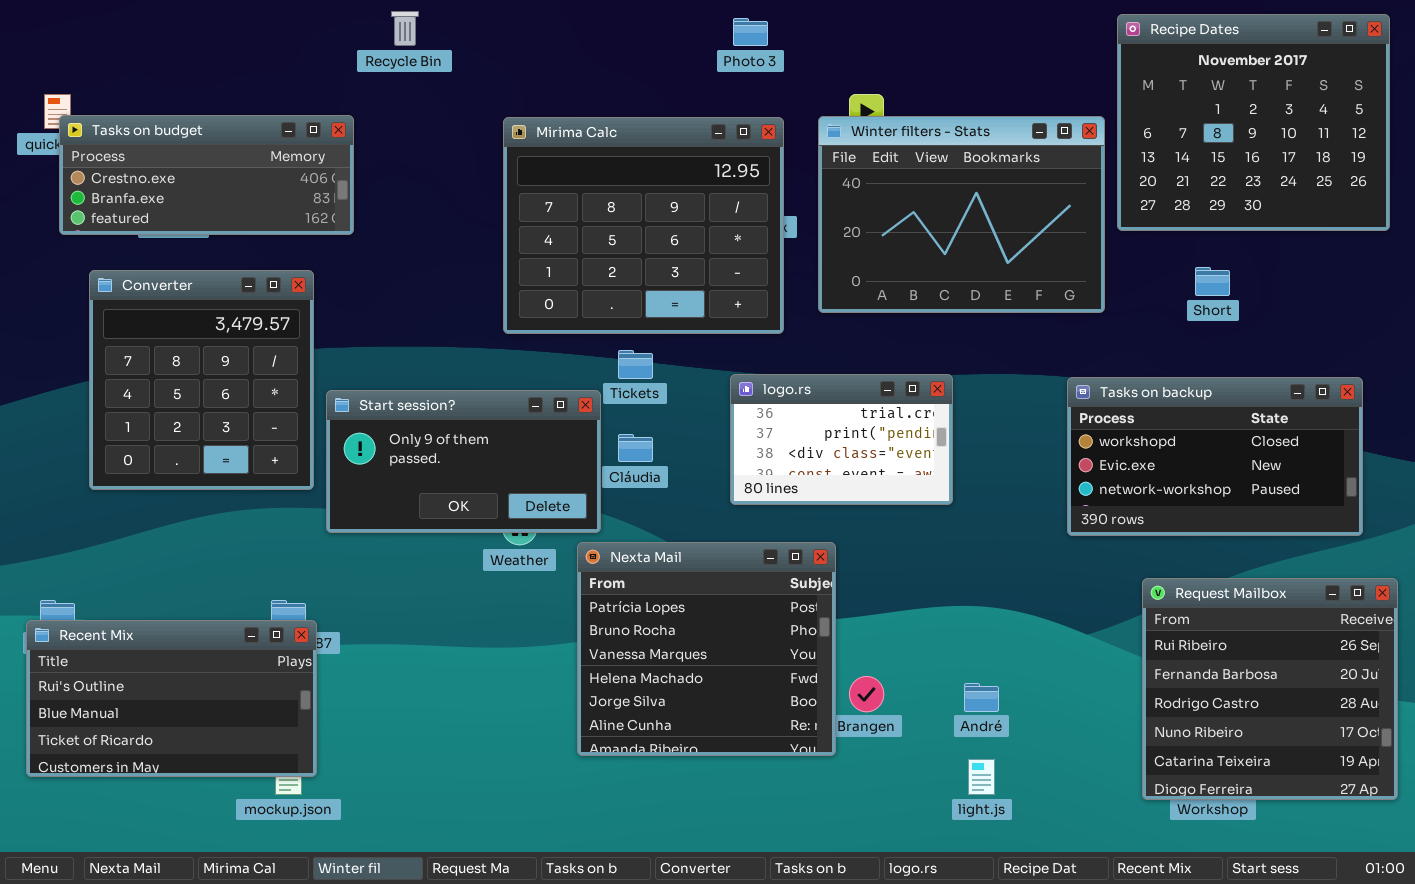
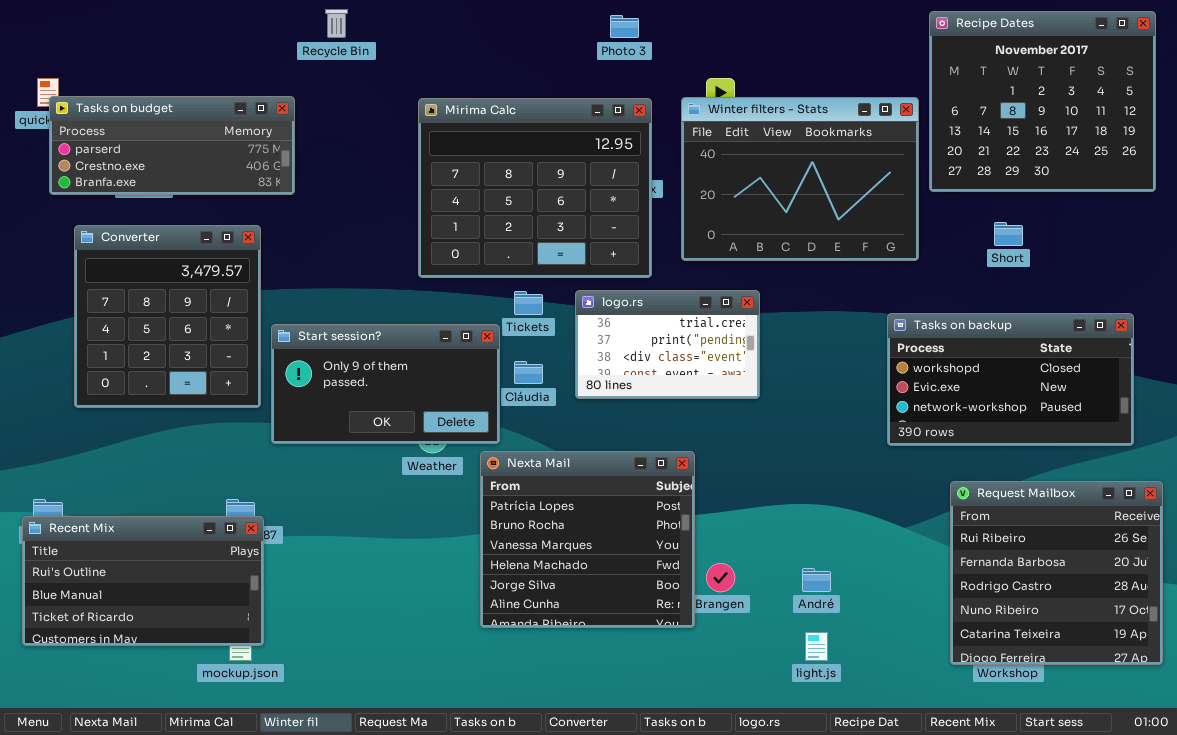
Tasks on budget: [59,115,354,235] -> [49,96,295,195], scrolled up 1 row
logo.rs: [730,374,953,505] -> [575,290,760,399], moved

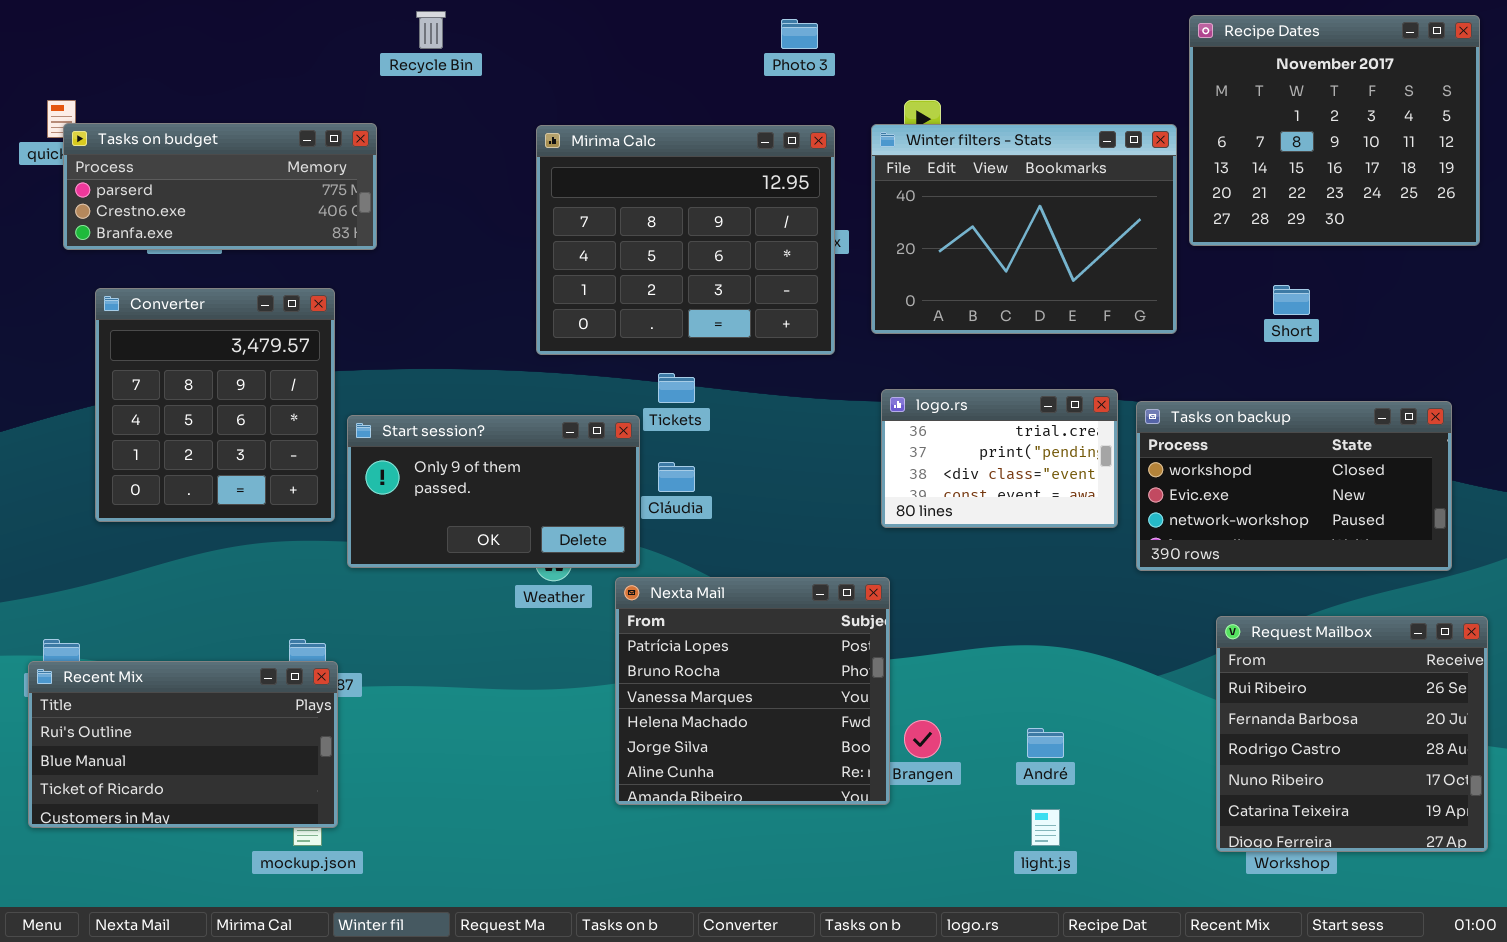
logo.rs: [575,290,760,399] -> [881,389,1118,528], moved

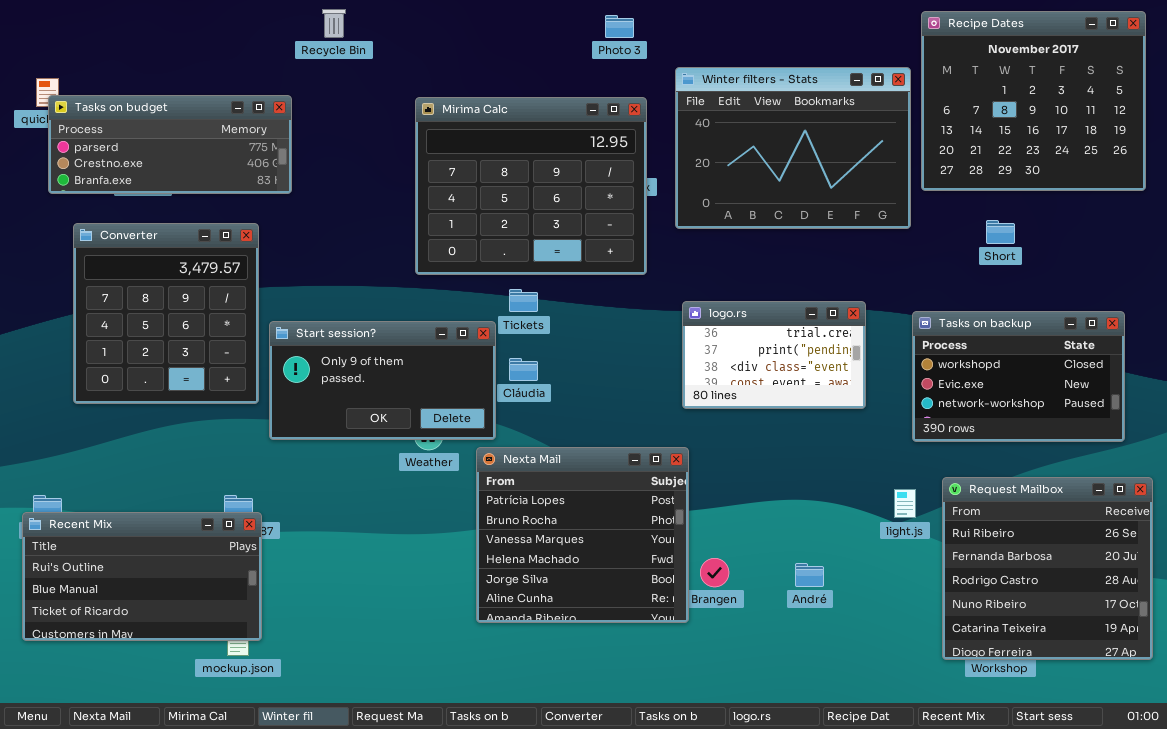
Winter filters - Stats: [871,124,1177,334] -> [675,67,911,229], moved
Tasks on backup: [1136,401,1452,571] -> [912,311,1125,442], resized
light.js: [1031,809,1060,846] -> [894,489,916,518], moved

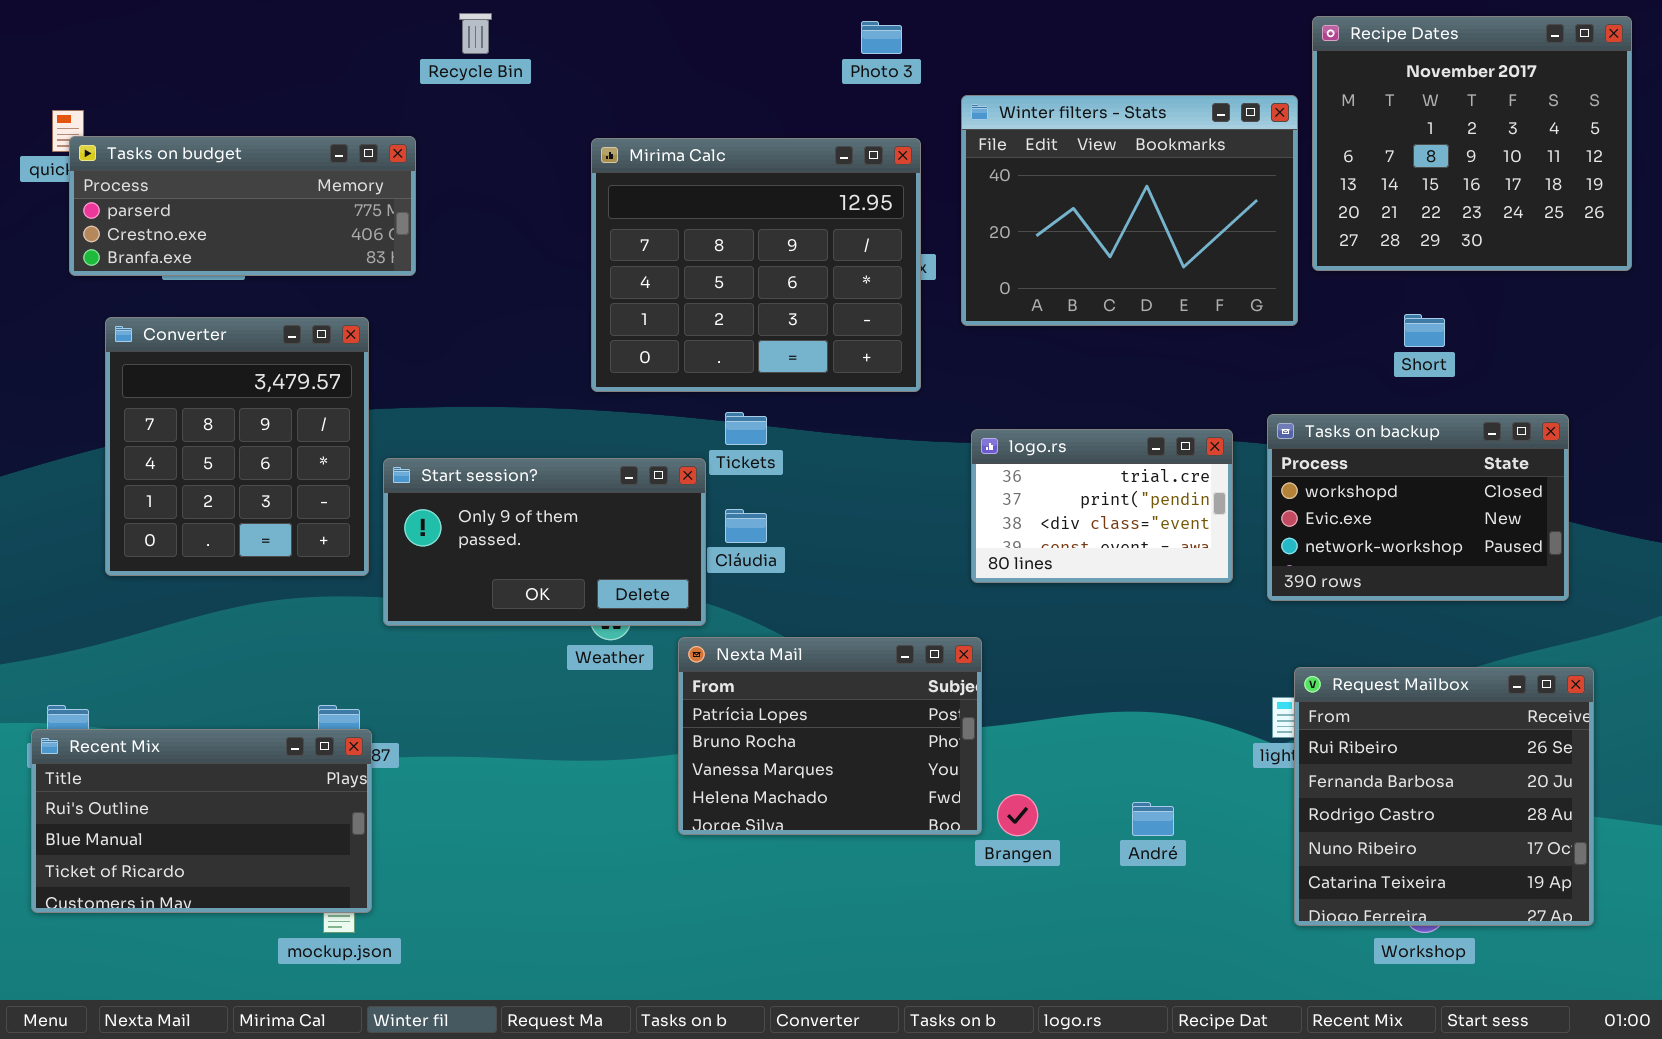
Tasks on backup: [912,311,1125,442] -> [1267,414,1569,601], moved
Nexta Mail: [476,447,689,623] -> [678,637,982,835], resized
Request Mailbox: [942,477,1153,660] -> [1294,667,1594,926], moved

